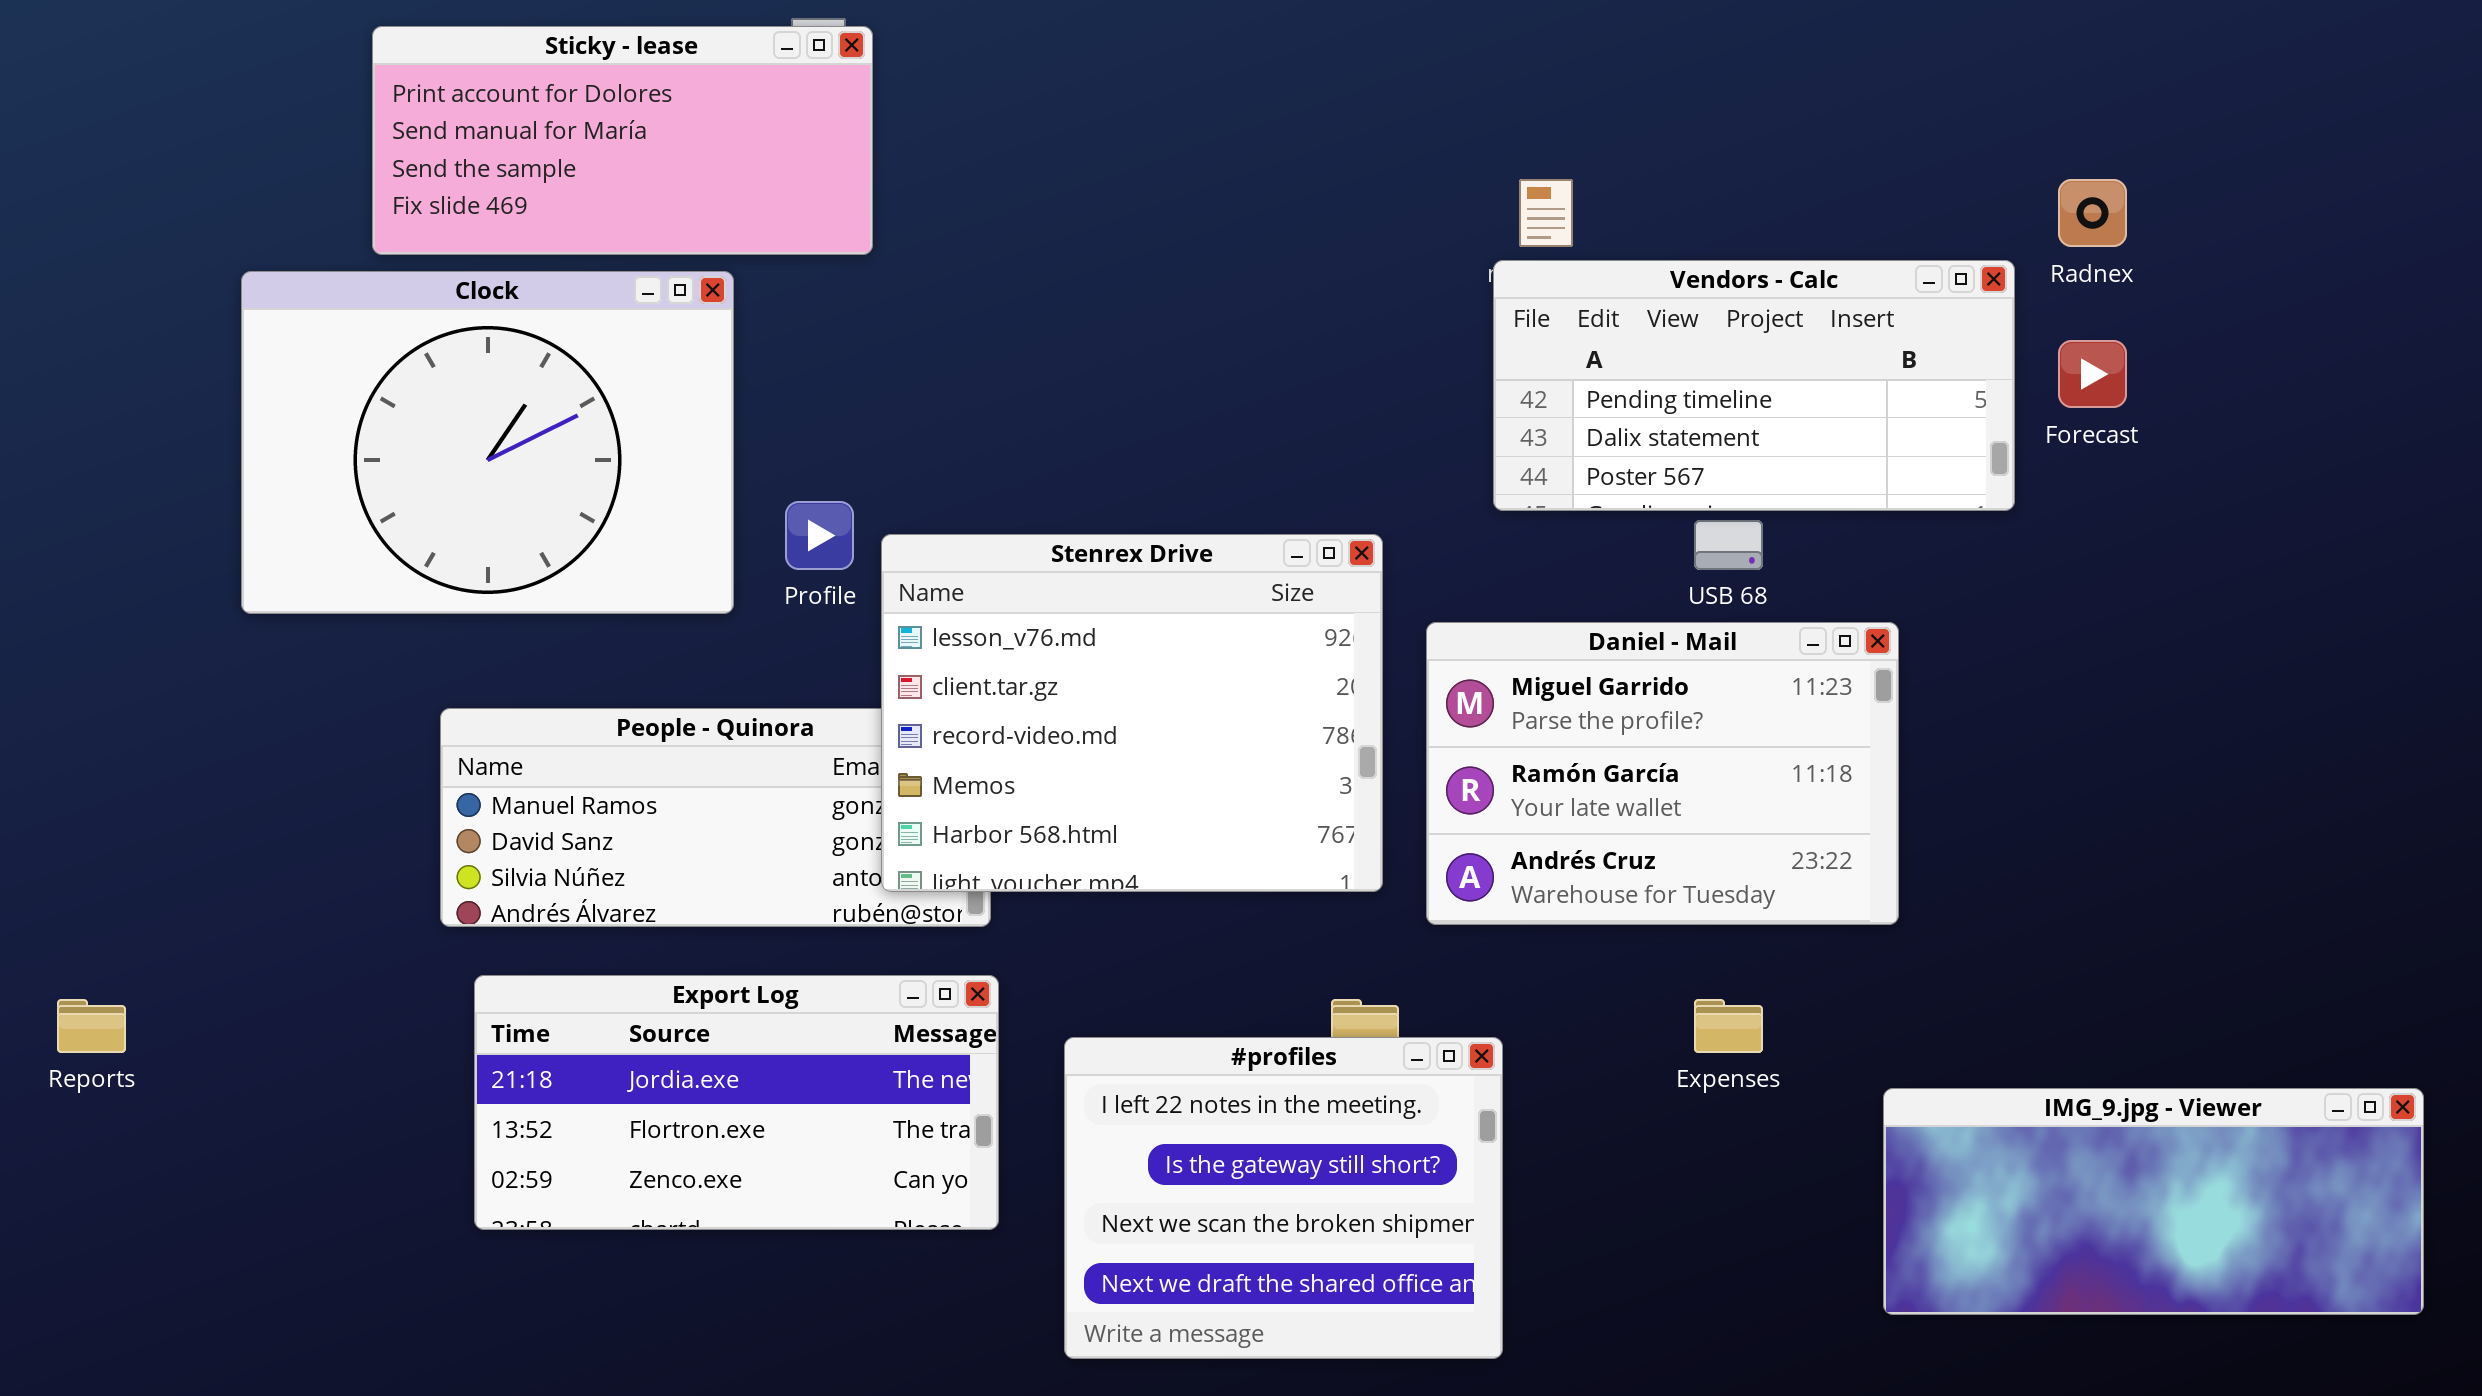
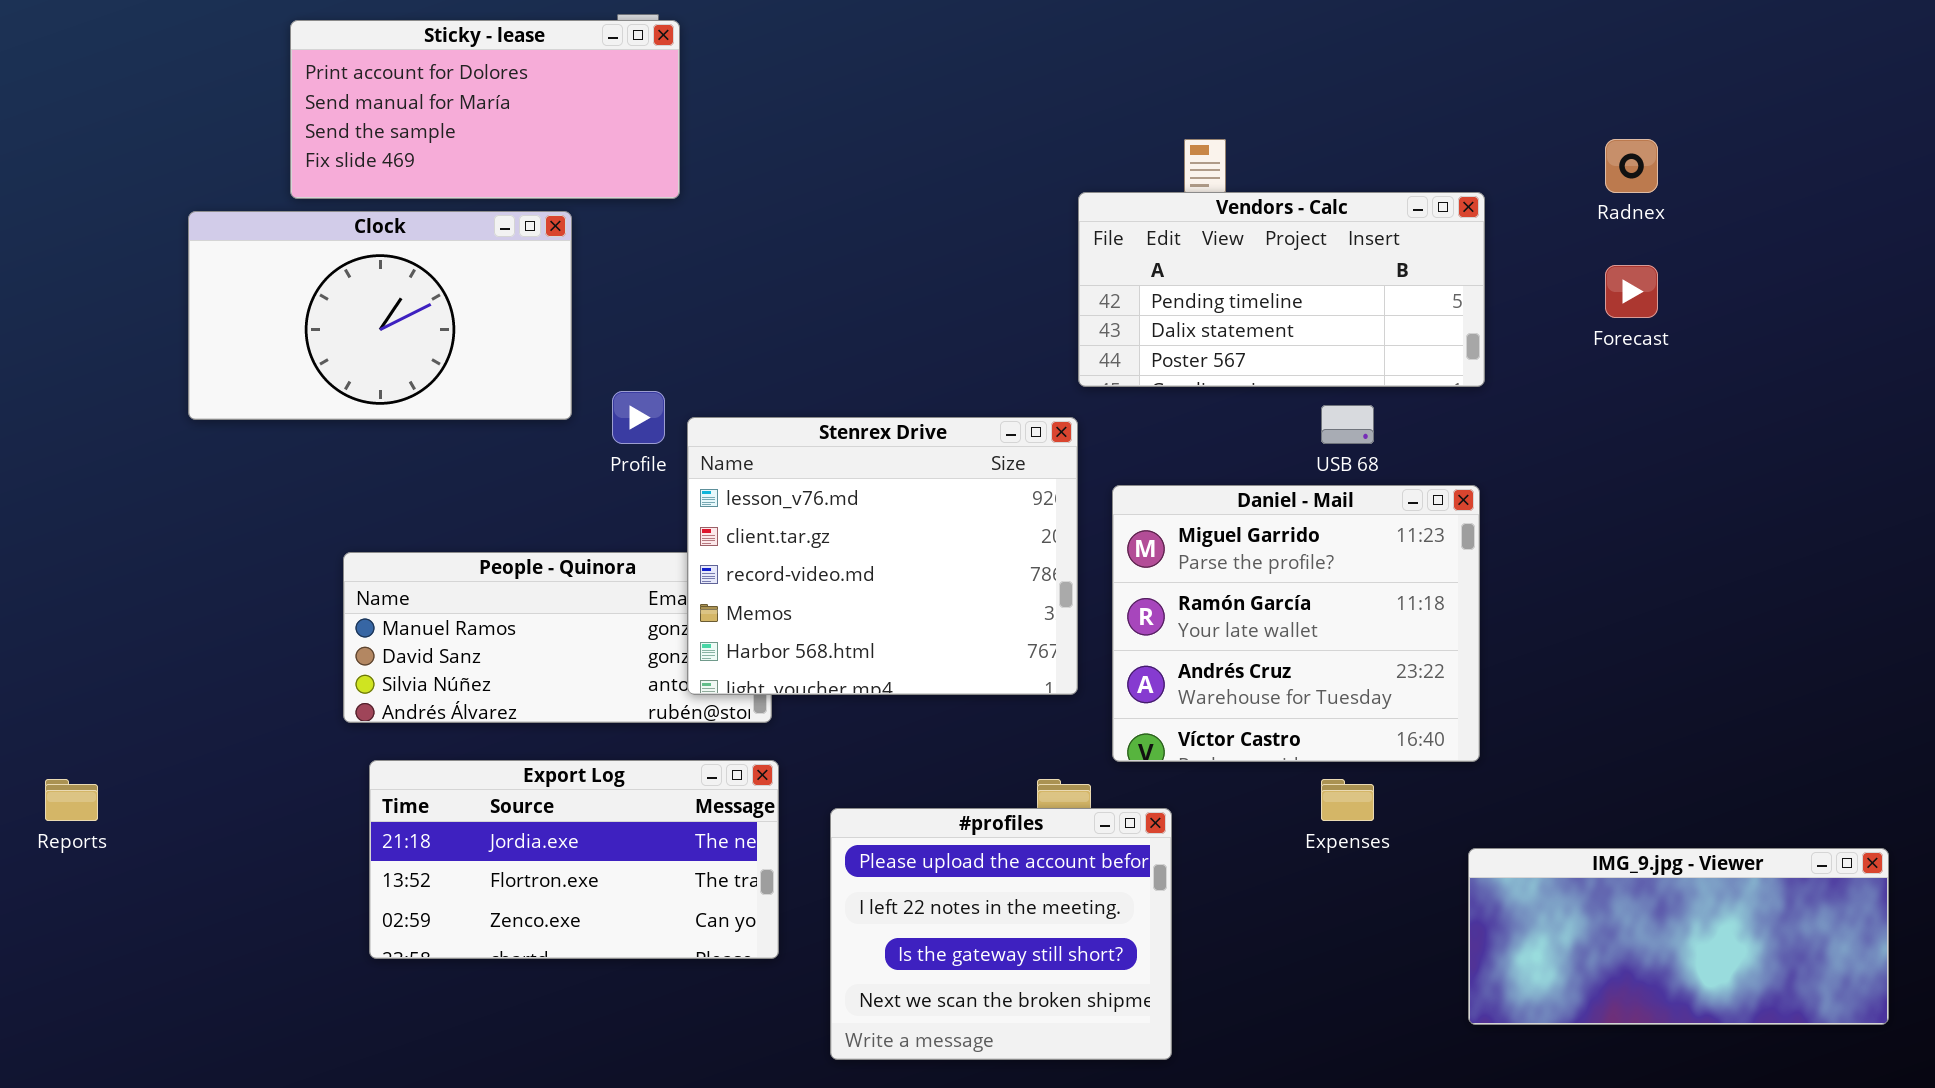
Vendors - Calc: [1493,260,2015,511] -> [1078,192,1485,387], moved
Clock: [241,271,734,614] -> [188,211,572,420], resized
Daniel - Mail: [1426,622,1899,925] -> [1112,485,1480,762], resized
#profiles: [1064,1037,1503,1359] -> [830,808,1172,1060], scrolled up 1 row

